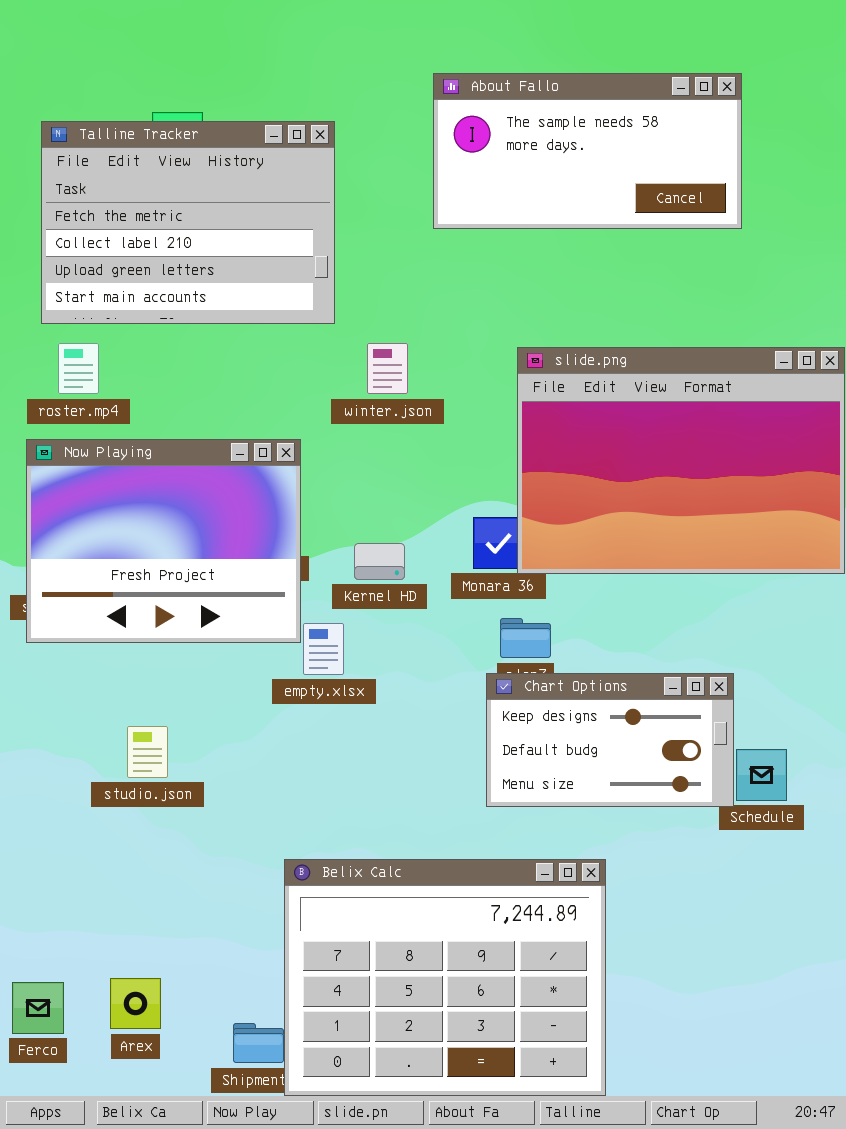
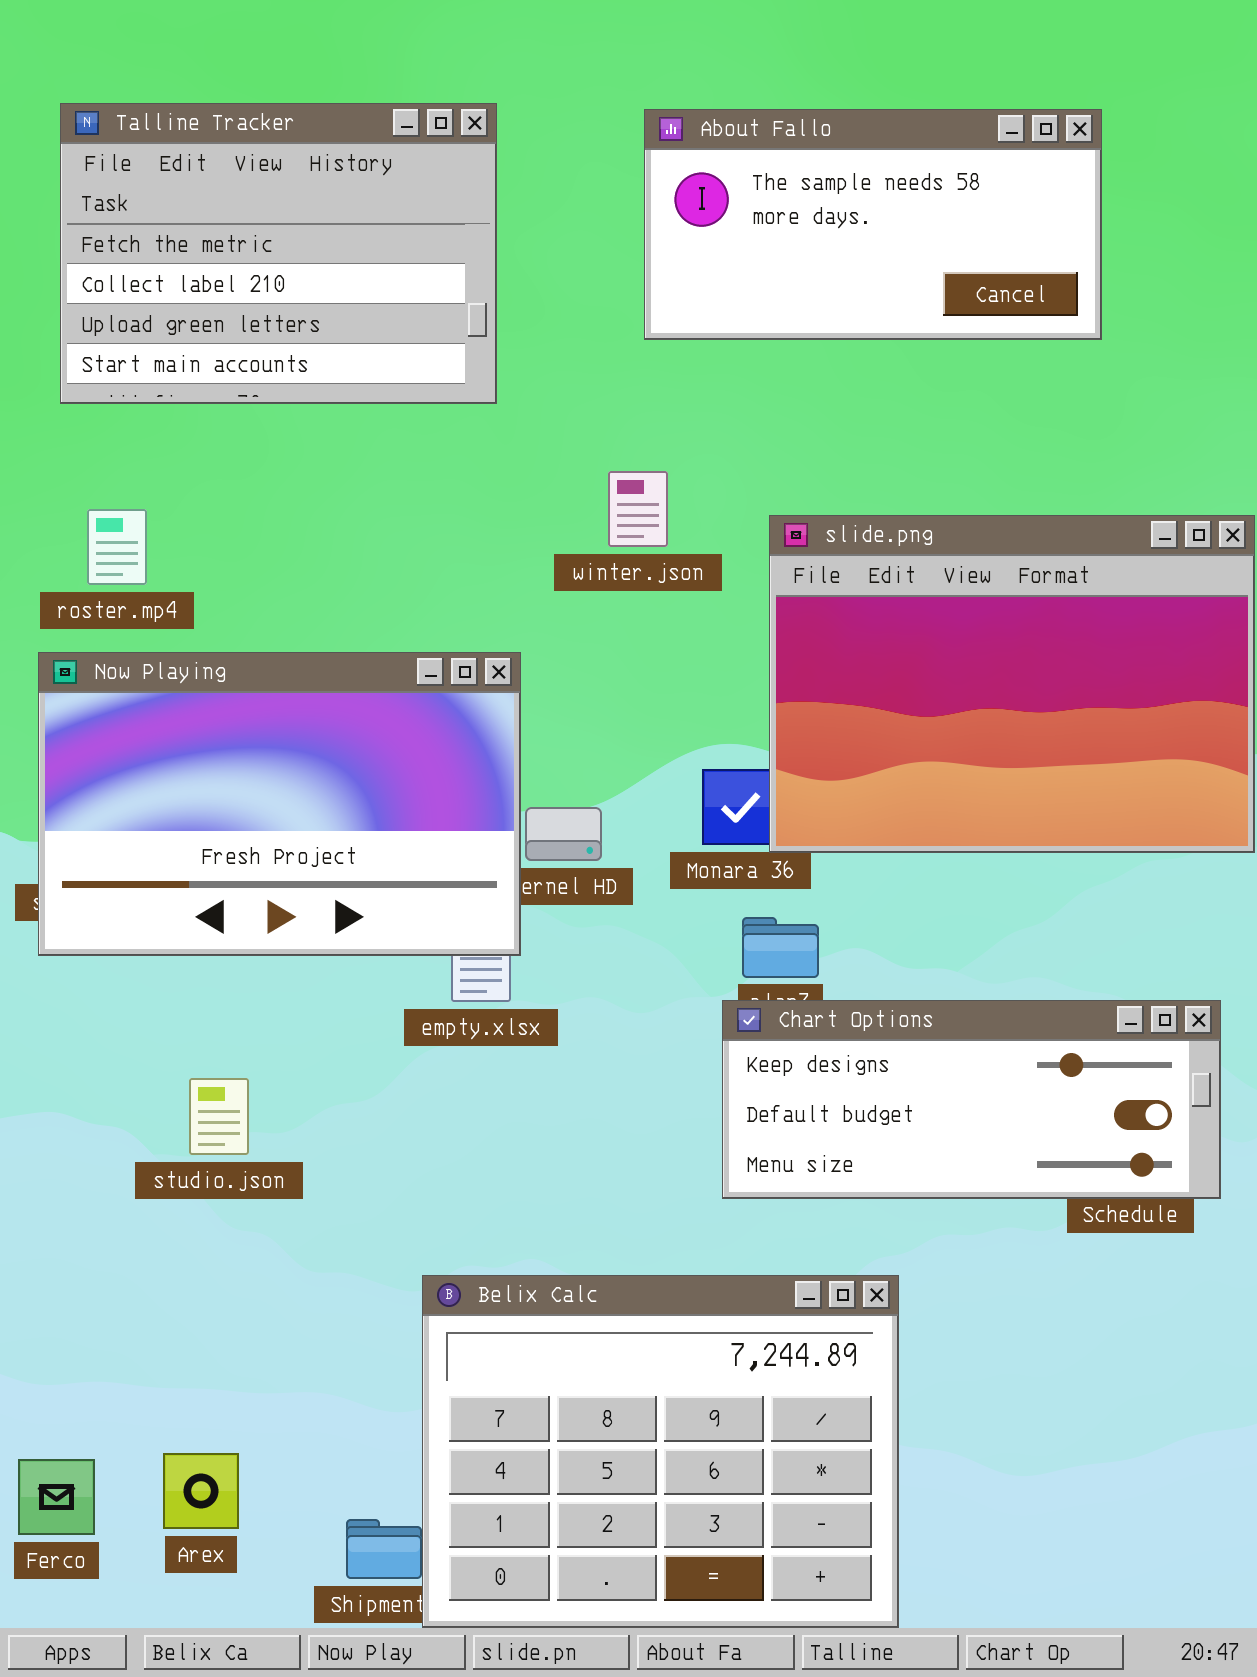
Talline Tracker: [41,121,335,324] -> [60,103,497,404], moved
winter.json: [367,343,408,394] -> [608,471,668,547], moved
Now Playing: [26,439,301,643] -> [38,652,521,956], resized
Chart Options: [486,673,734,807] -> [722,1000,1221,1199], resized

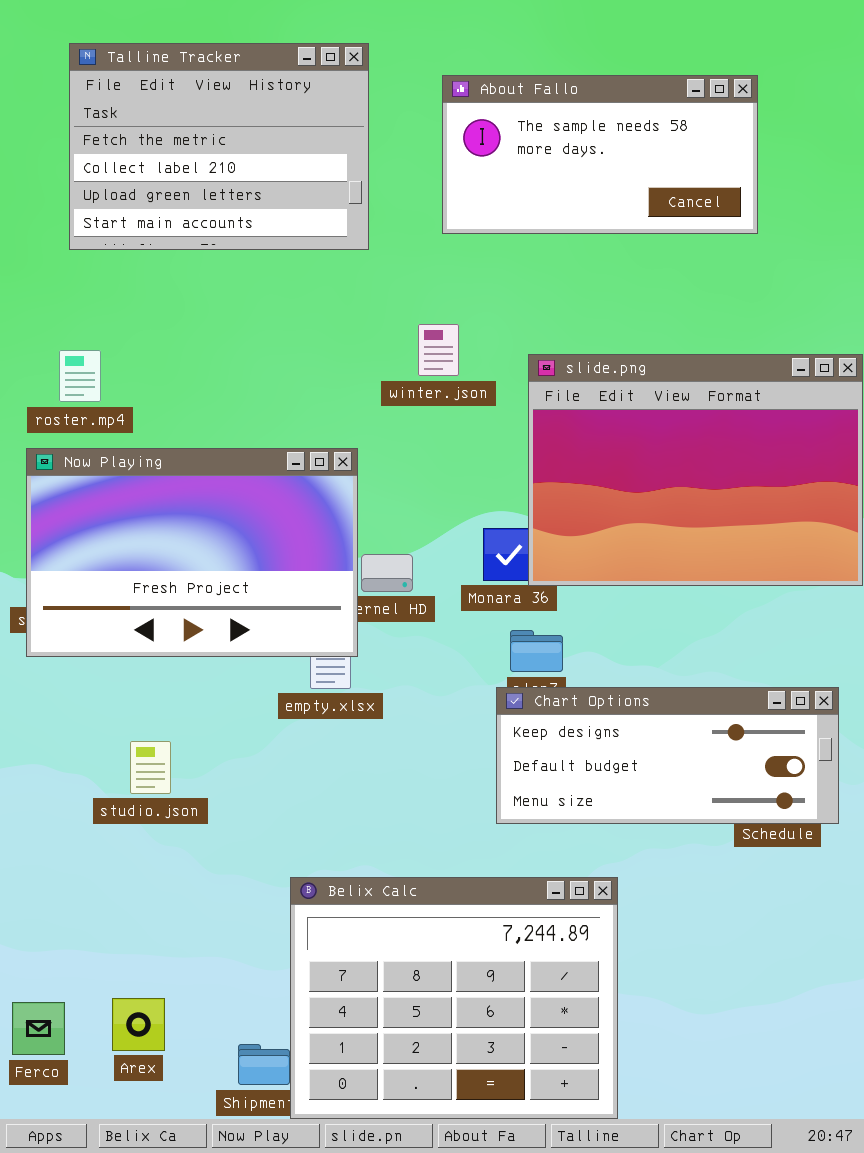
Talline Tracker: [60,103,497,404] -> [69,43,369,250], moved

